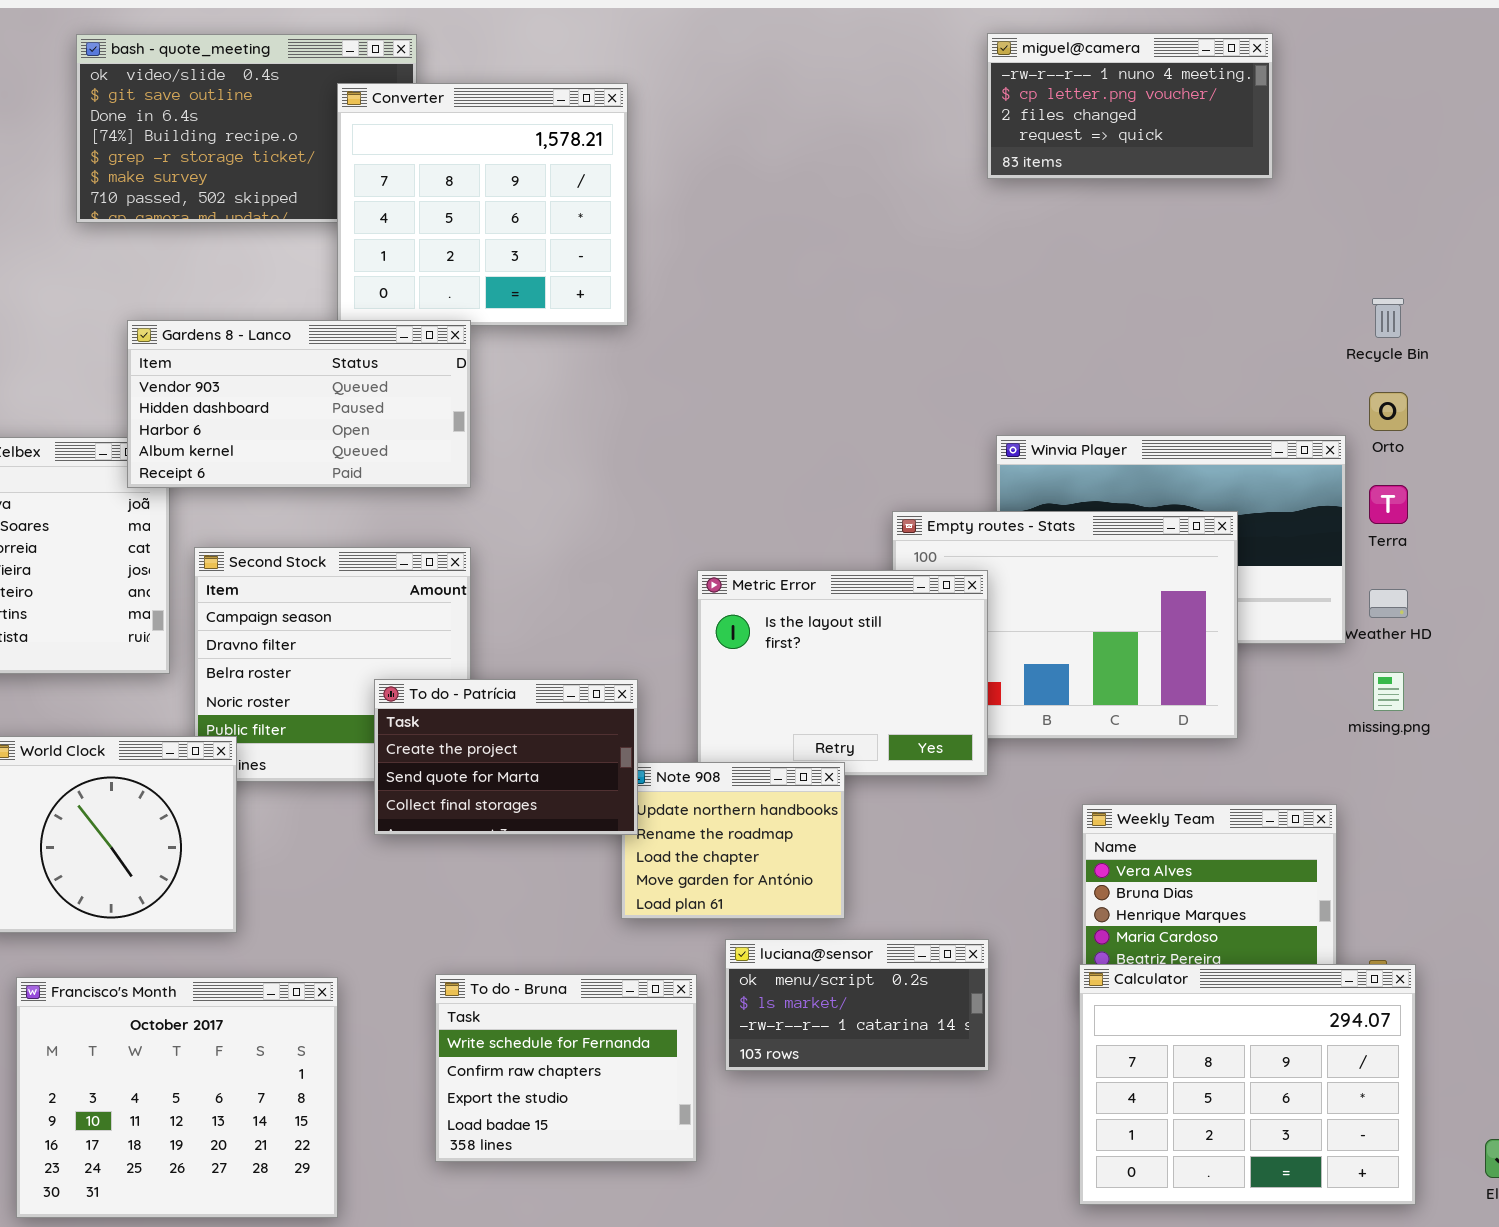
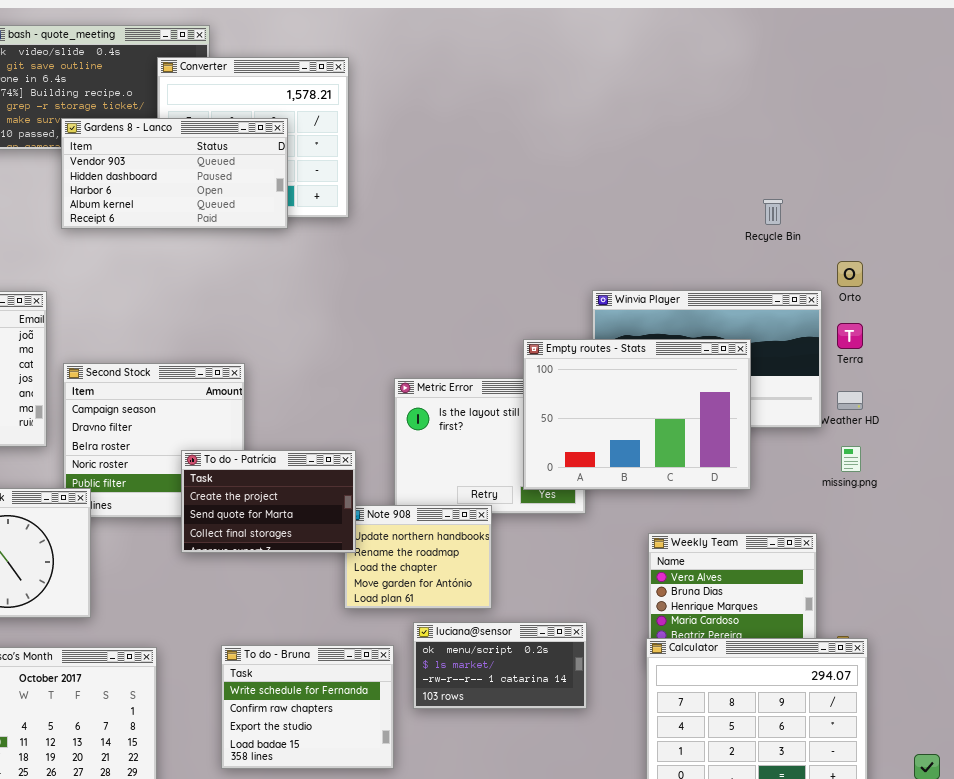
miguel@camera: [987,33,1273,179] -> none, closed
Recycle Bin: [1372,298,1404,338] -> [763,199,783,225], moved
Gardens 8 - Lanco: [127,320,471,488] -> [61,118,288,229], moved
Empty routes - Stats: [892,511,1238,739] -> [523,339,751,490], raised

